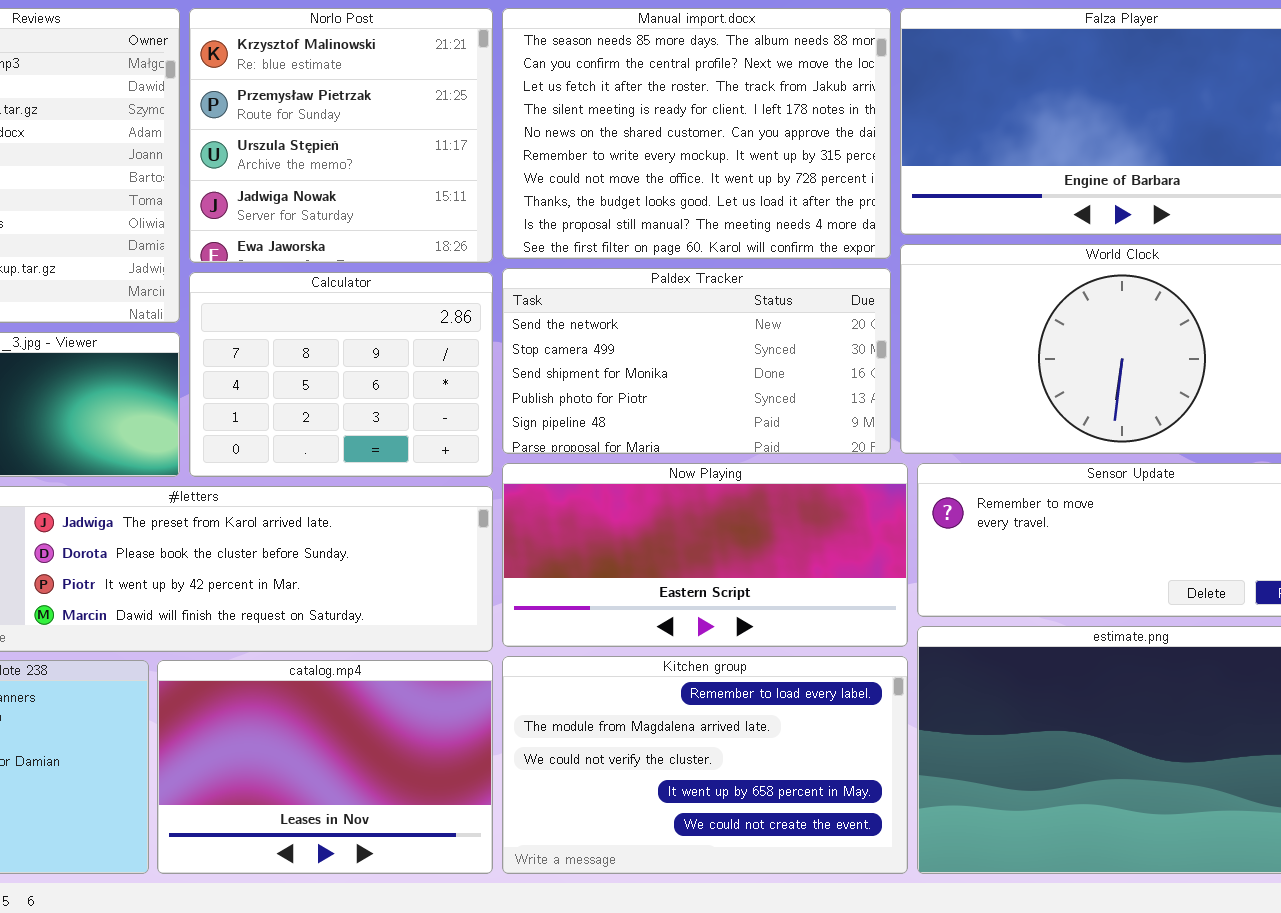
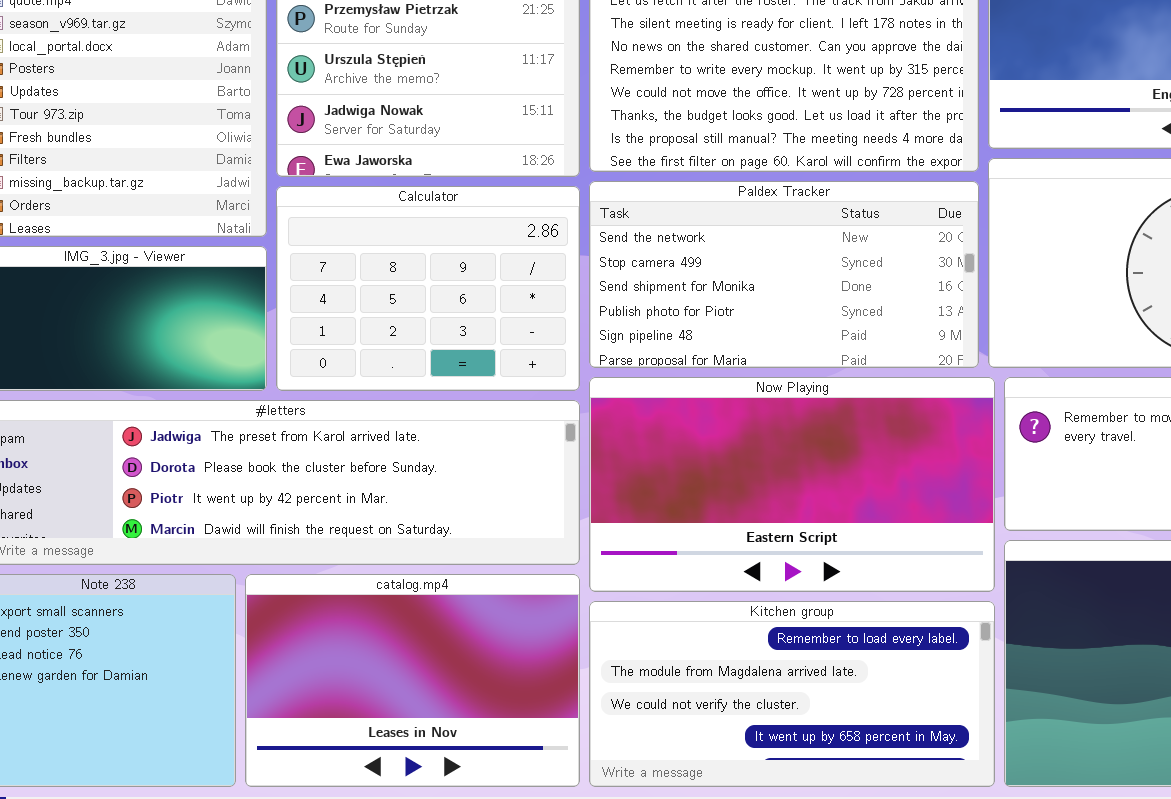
Now Playing: [502,463,908,647] -> [589,377,995,592], resized
Kitchen group: [502,656,908,874] -> [589,601,995,787], resized

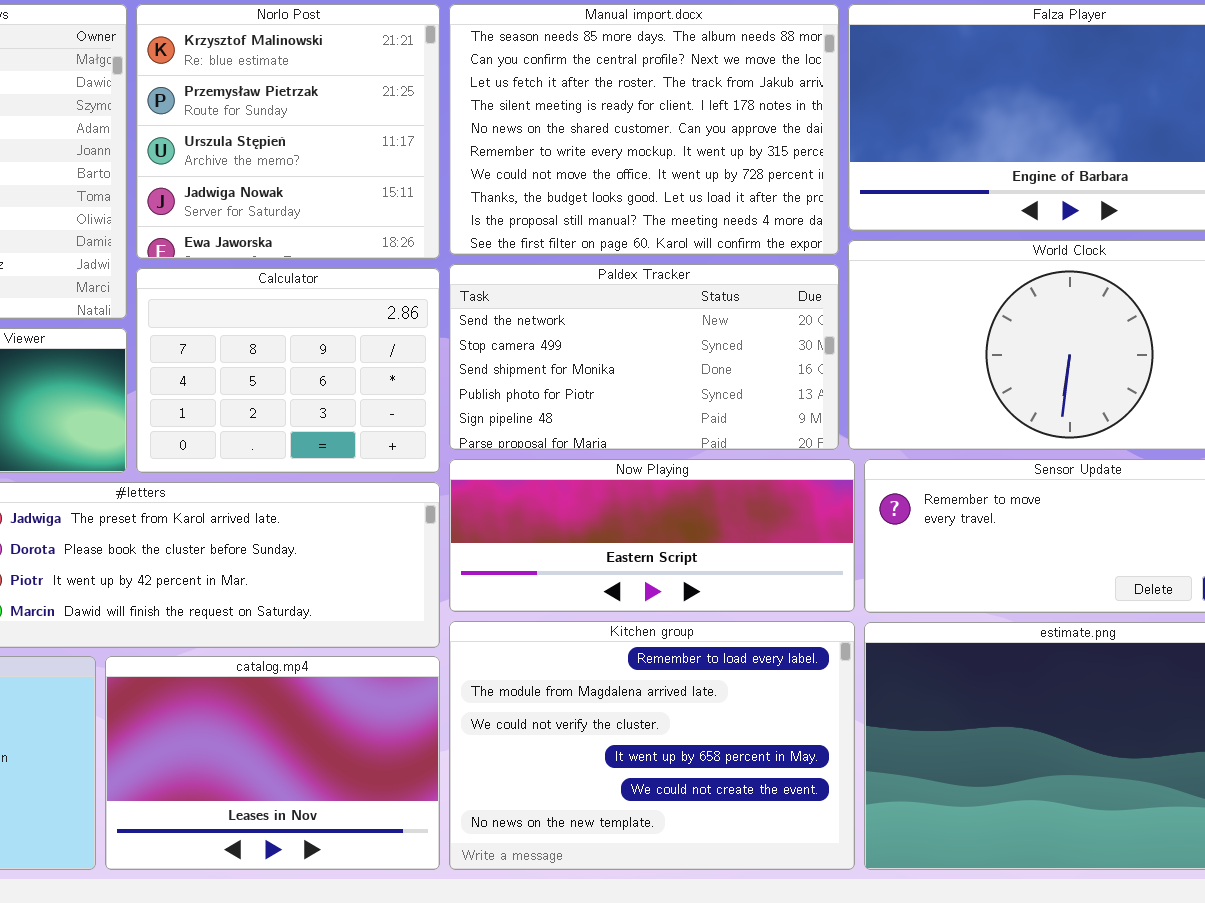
Now Playing: [589,377,995,592] -> [449,459,855,612], resized
Kitchen group: [589,601,995,787] -> [449,621,855,870], resized

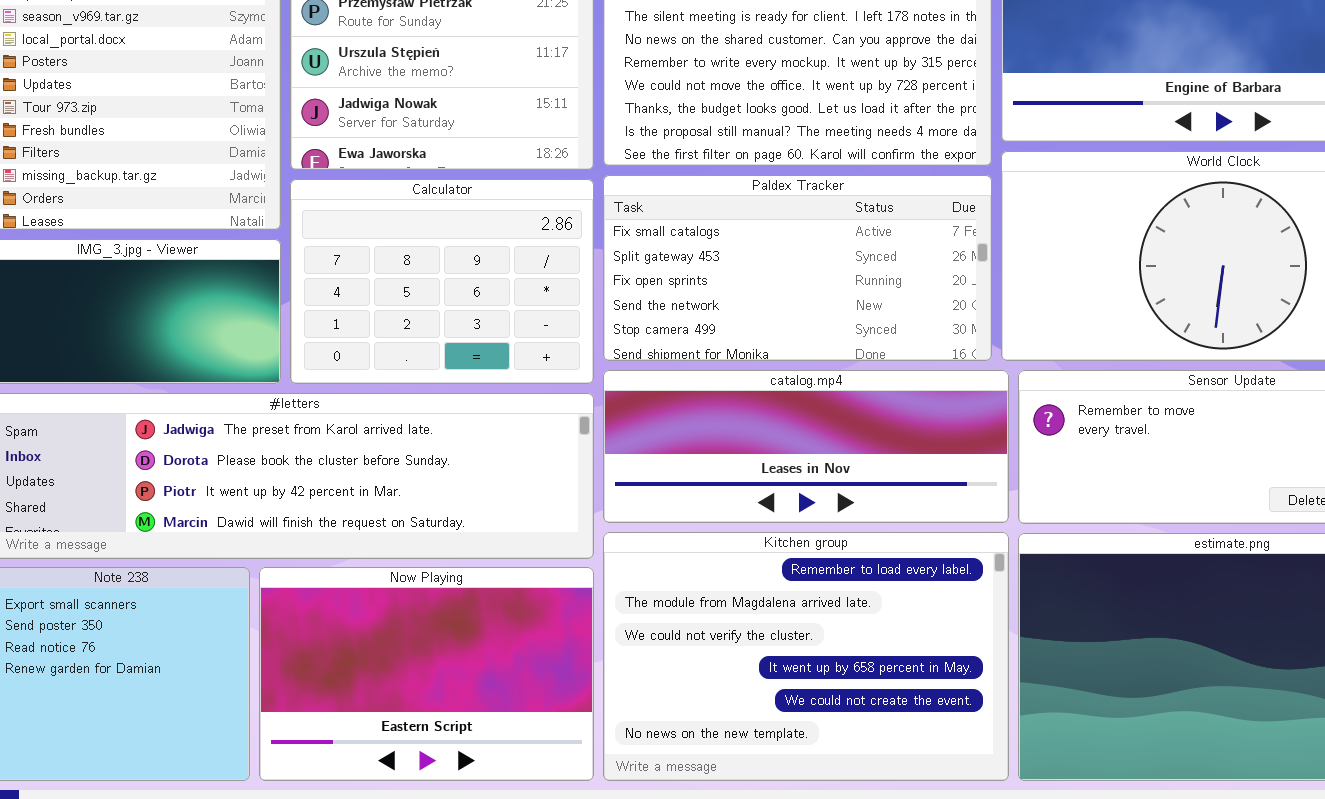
Paldex Tracker: [449,264,839,450] -> [603,175,992,361], scrolled up 3 rows
Now Playing: [449,459,855,612] -> [259,567,594,781], moved, resized
catalog.mp4: [105,656,440,870] -> [603,370,1009,523], moved, resized

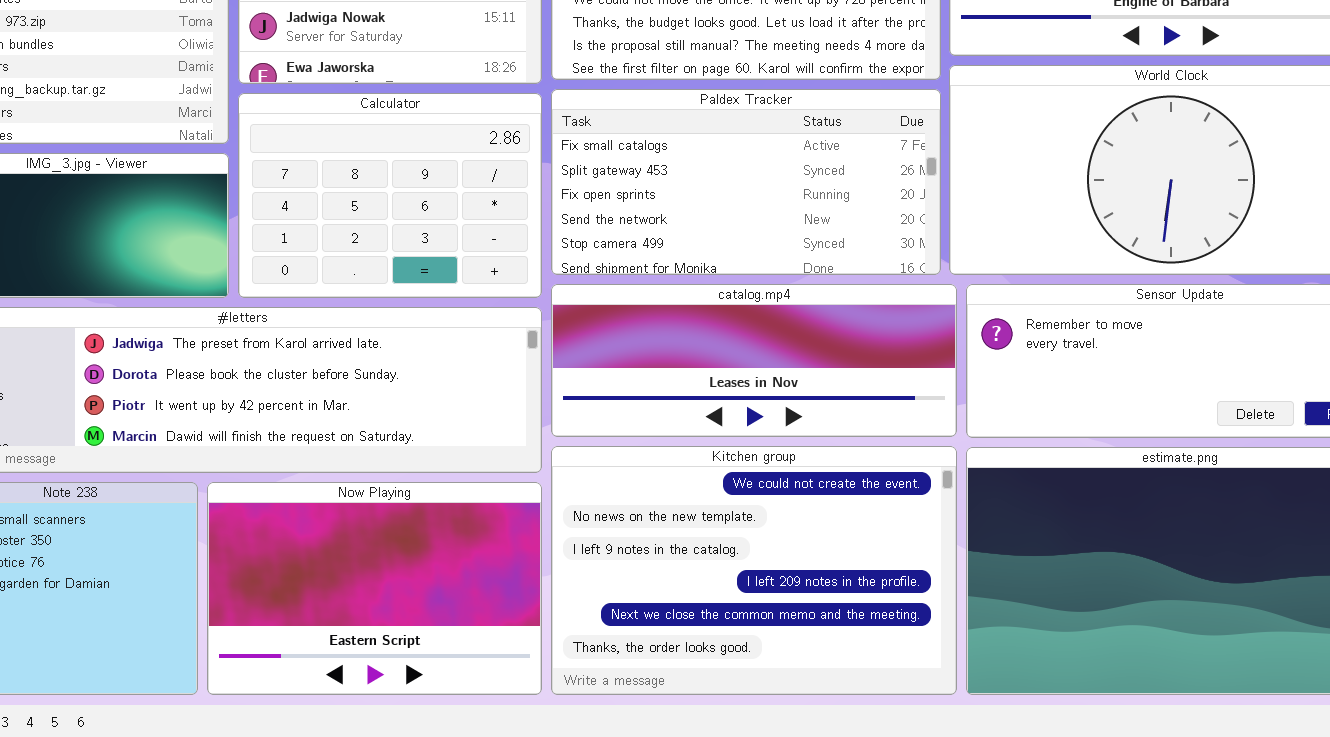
Kitchen group: [603,532,1009,781] -> [551,446,957,695], scrolled down 4 rows

